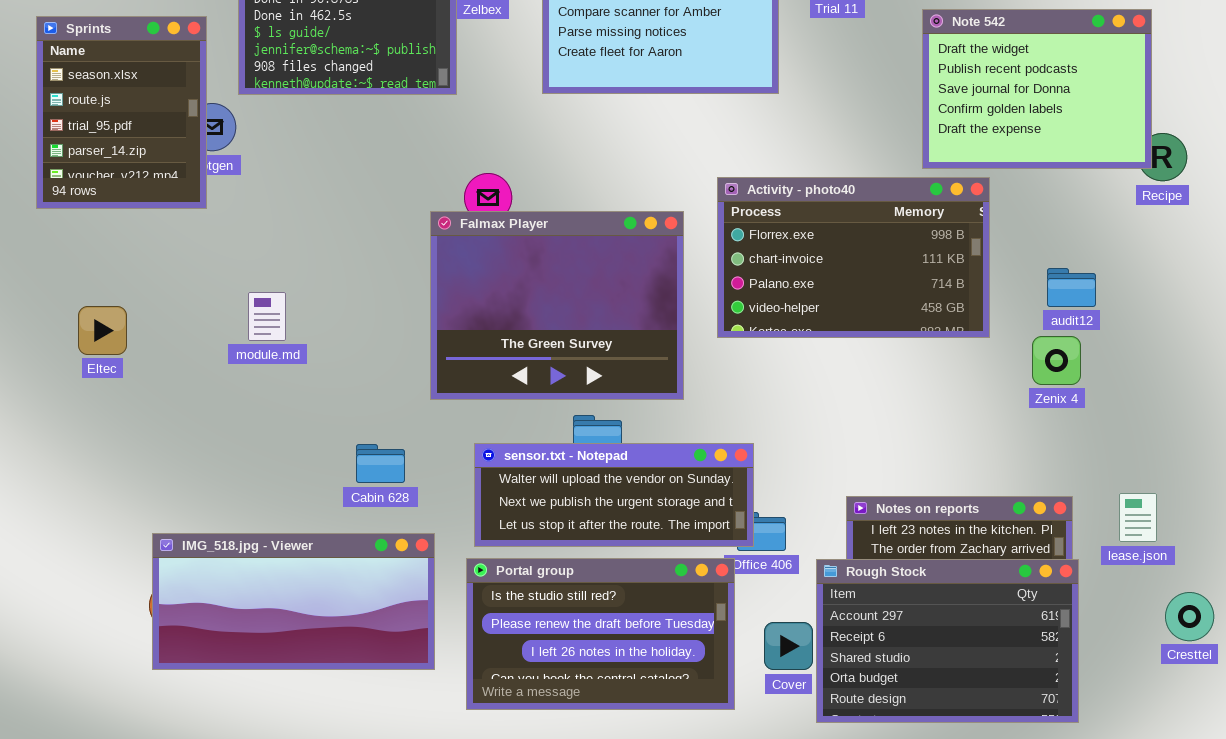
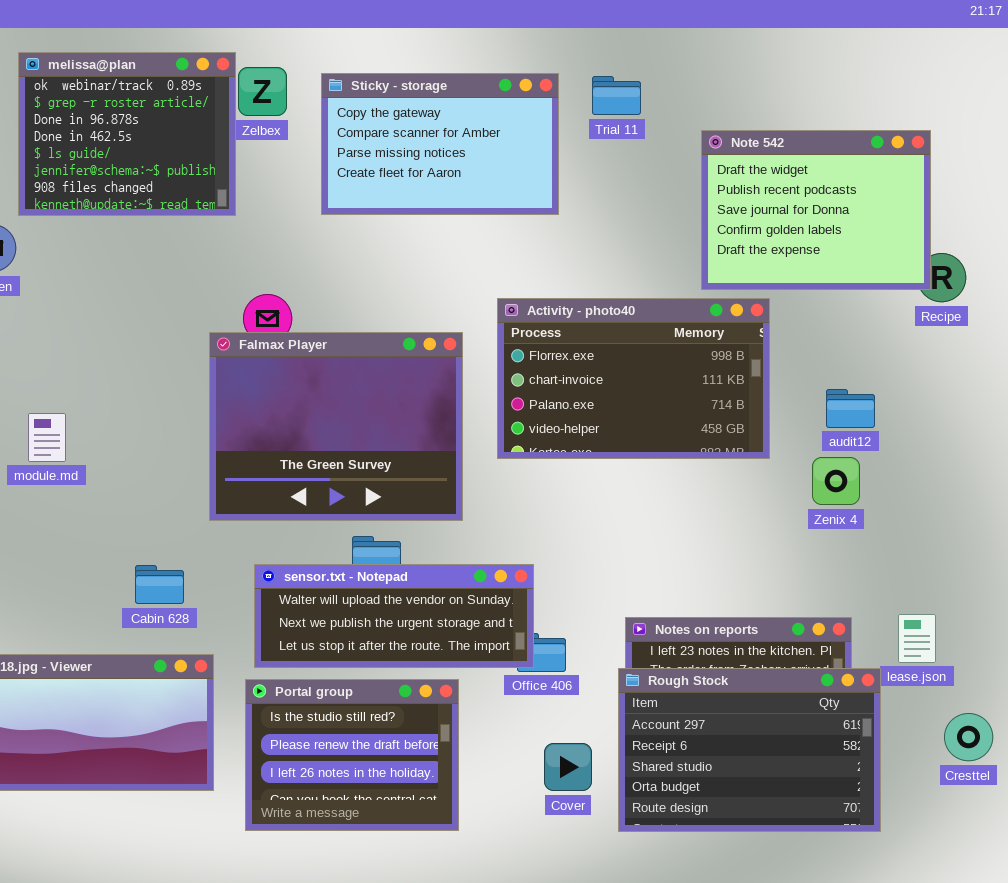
Portal group: [466,558,735,710] -> [245,679,459,831], resized
Rough Stock: [816,559,1079,723] -> [618,668,881,832], moved

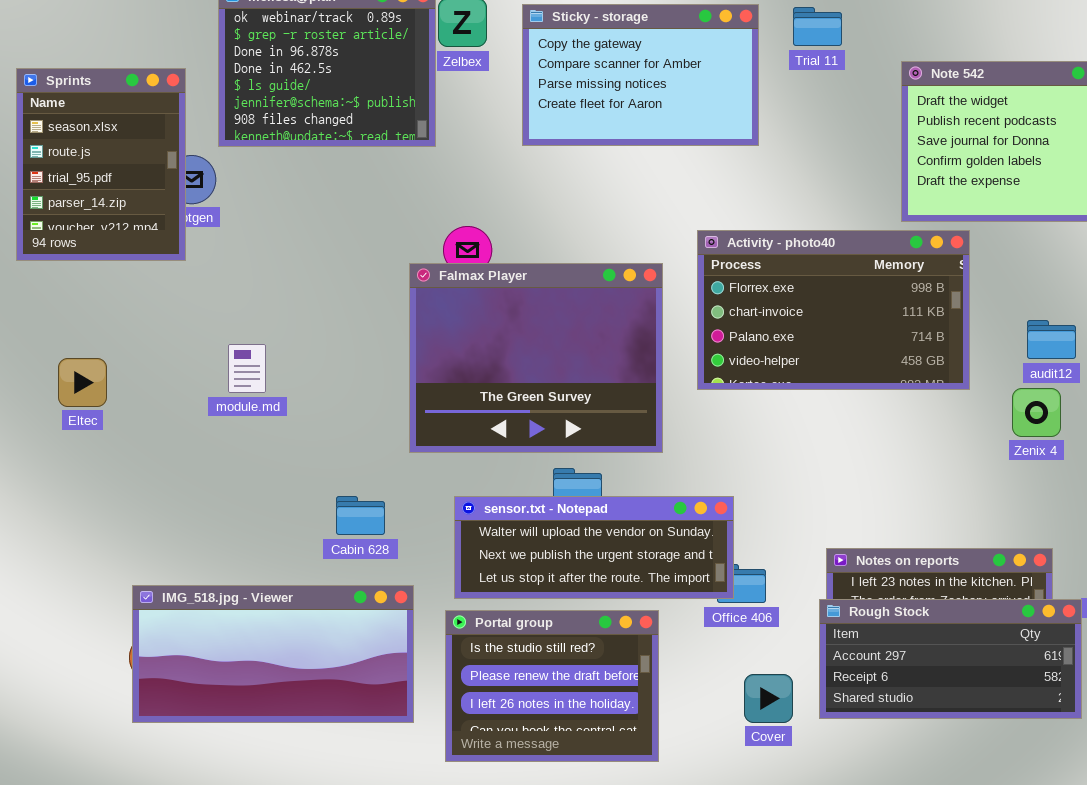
Rough Stock: [618,668,881,832] -> [819,599,1082,719], resized

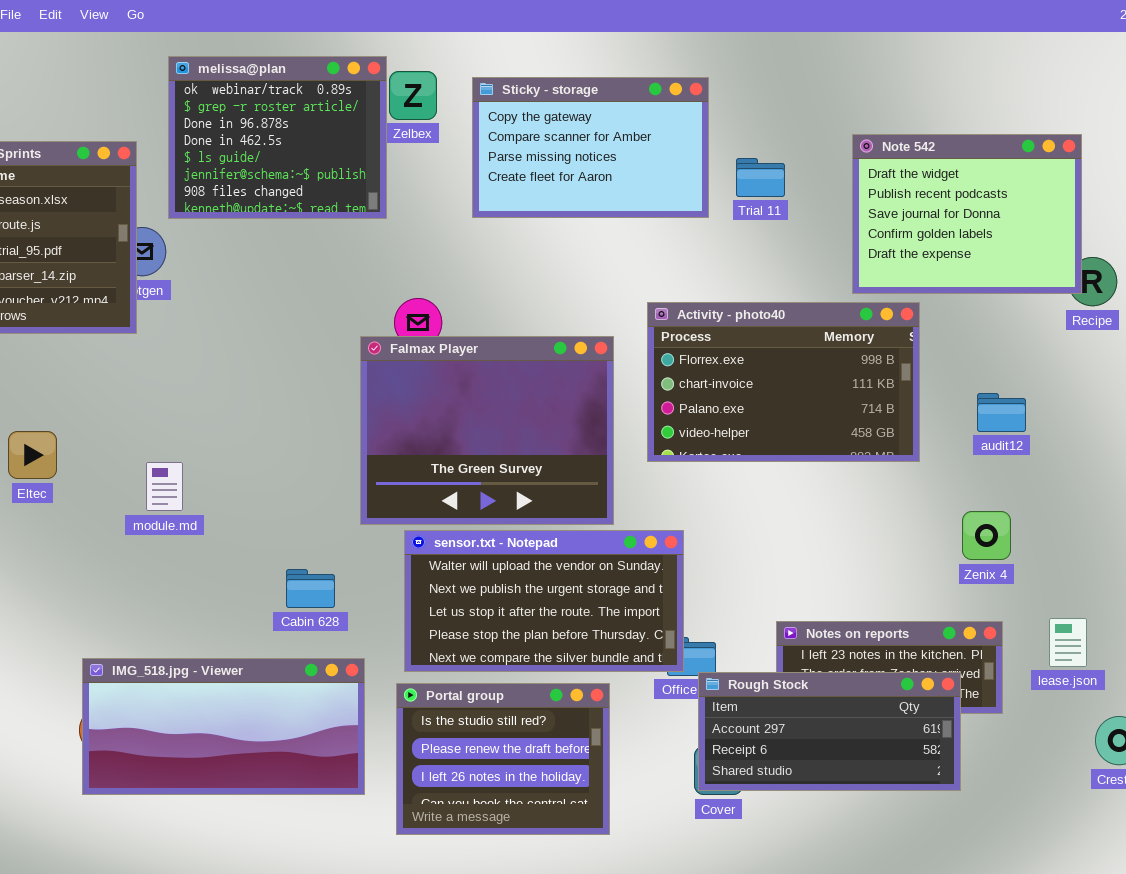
Trial 11: [793,7,842,46] -> [736,158,785,197], moved
module.md: [228,344,266,393] -> [146,462,183,511], moved
Zenix 4: [1012,388,1061,437] -> [962,511,1011,560], moved
sensor.txt - Notepad: [454,496,734,599] -> [404,530,684,672], resized
Rough Stock: [819,599,1082,719] -> [698,672,961,791], moved

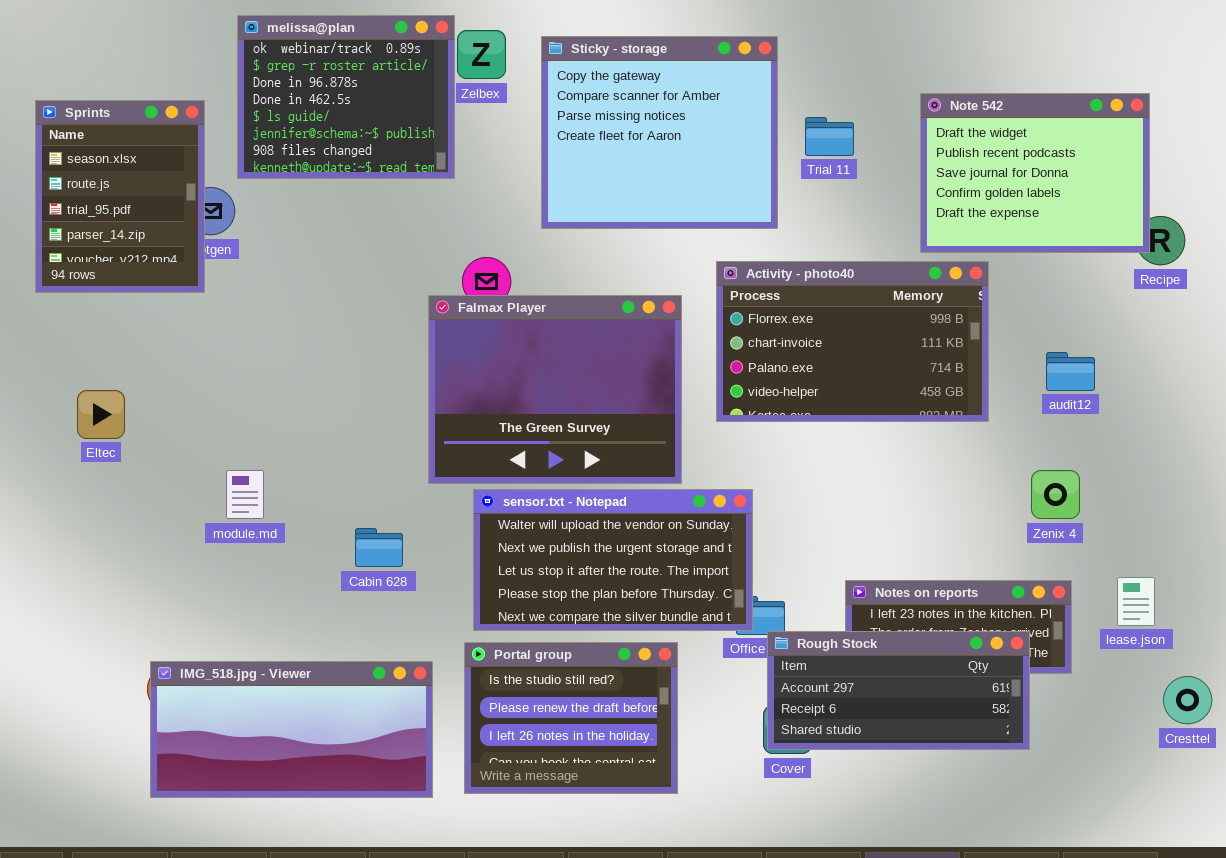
Sticky - storage: [472,77,709,218] -> [541,36,778,229], resized
module.md: [146,462,183,511] -> [226,470,264,519], moved
IMG_518.jpg - Viewer: [82,658,365,795] -> [150,661,433,798], moved

